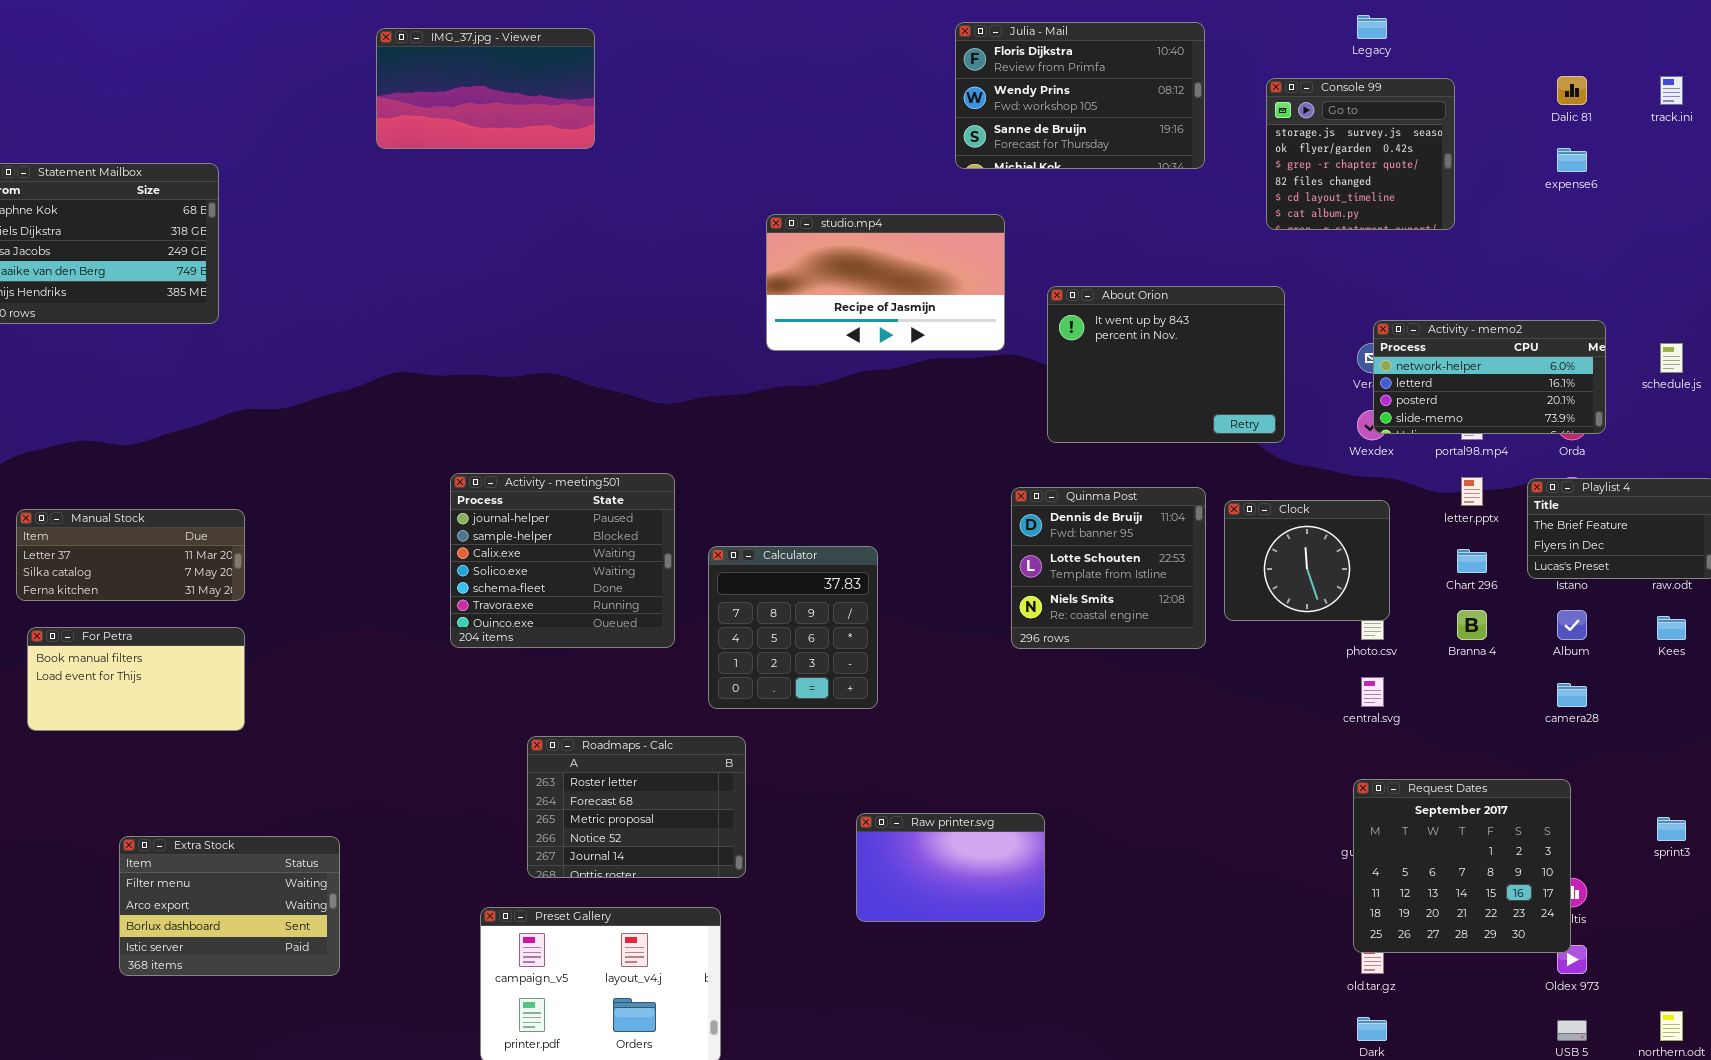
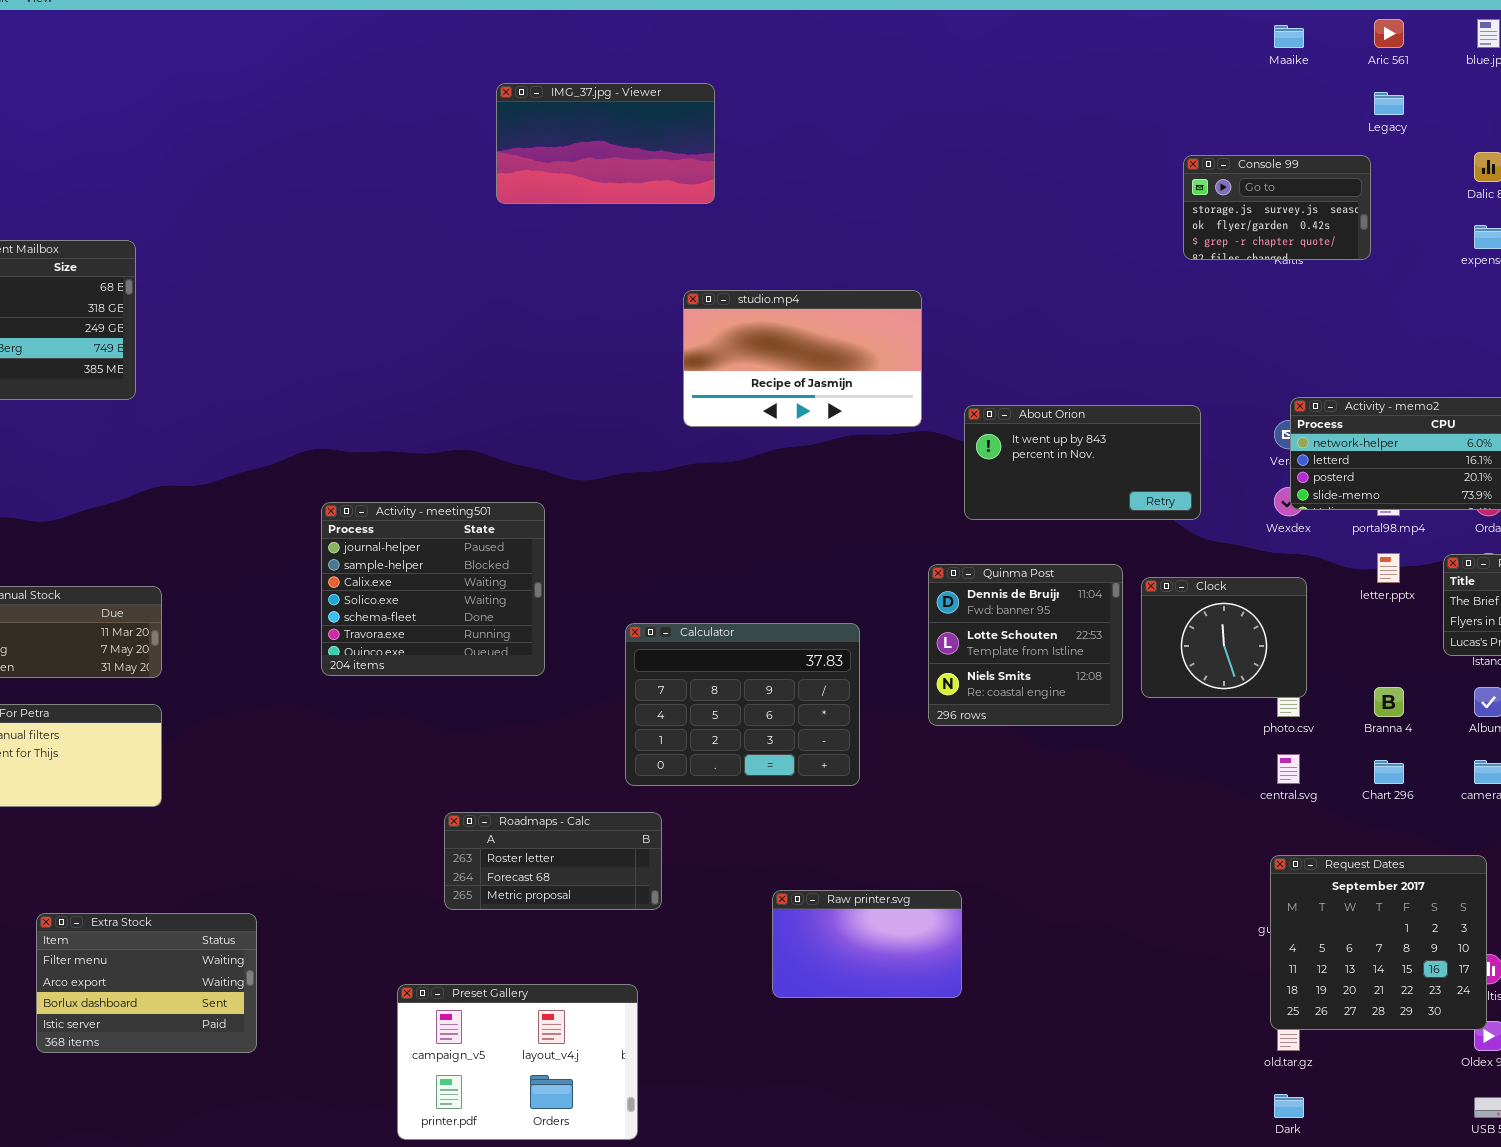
Legacy: [1357,15,1387,39] -> [1374,92,1404,115], moved
Julia - Mail: [955,22,1205,169] -> none, closed
IMG_37.jpg - Viewer: [376,28,595,149] -> [496,83,715,204], moved
Console 99: [1266,78,1455,230] -> [1183,155,1371,260], resized
About Orion: [1047,286,1285,443] -> [964,405,1201,520], resized
Activity - meeting501: [450,473,675,648] -> [321,502,545,676], moved
Calculator: [708,546,878,709] -> [625,623,860,786], resized
Chart 296: [1457,549,1487,573] -> [1374,760,1404,784], moved
Roadmaps - Calc: [527,736,746,878] -> [444,812,662,910], resized

